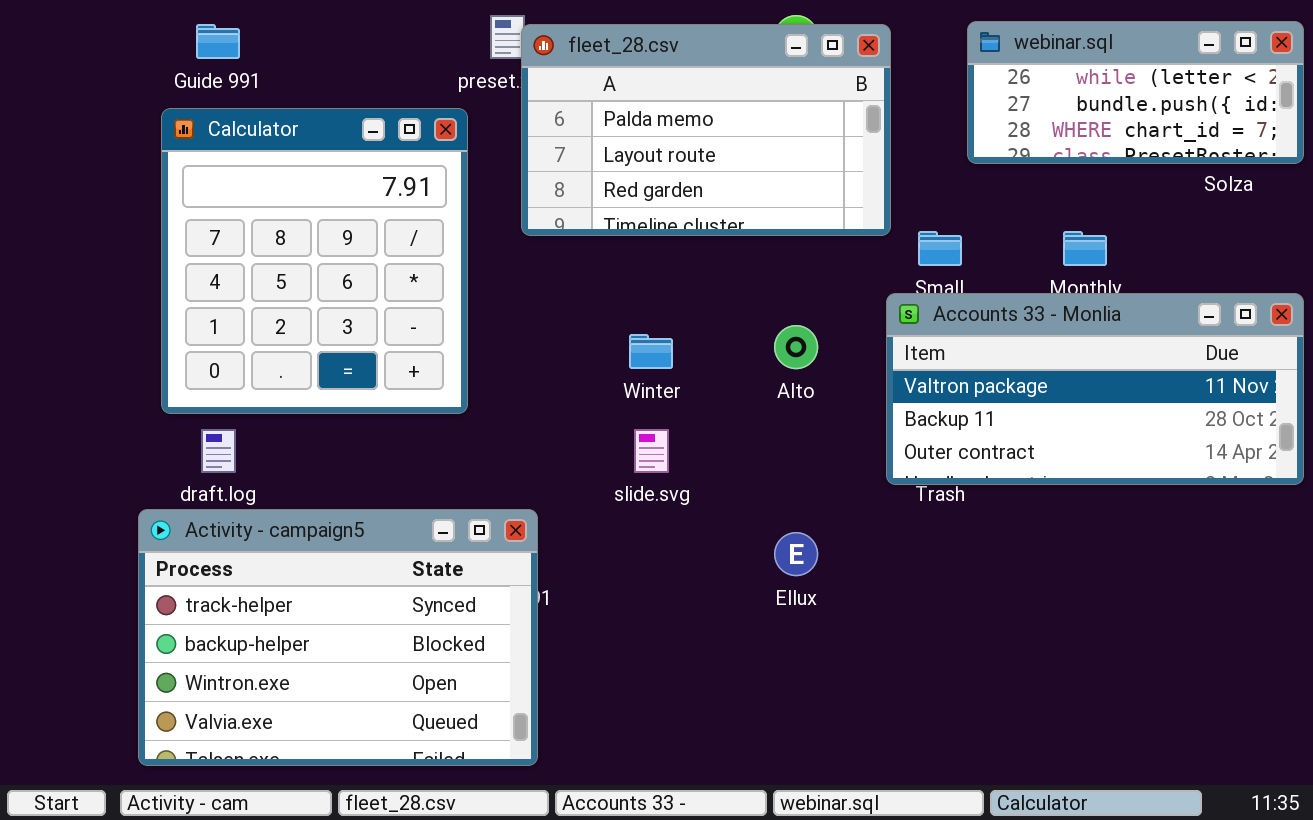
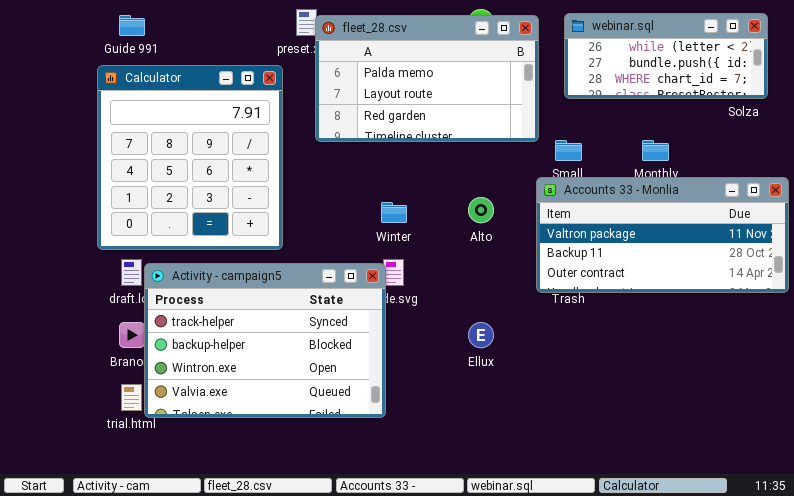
webinar.sql: [967,21,1304,164] -> [564,13,768,99], moved
Activity - campaign5: [138,509,538,766] -> [144,263,386,418], moved

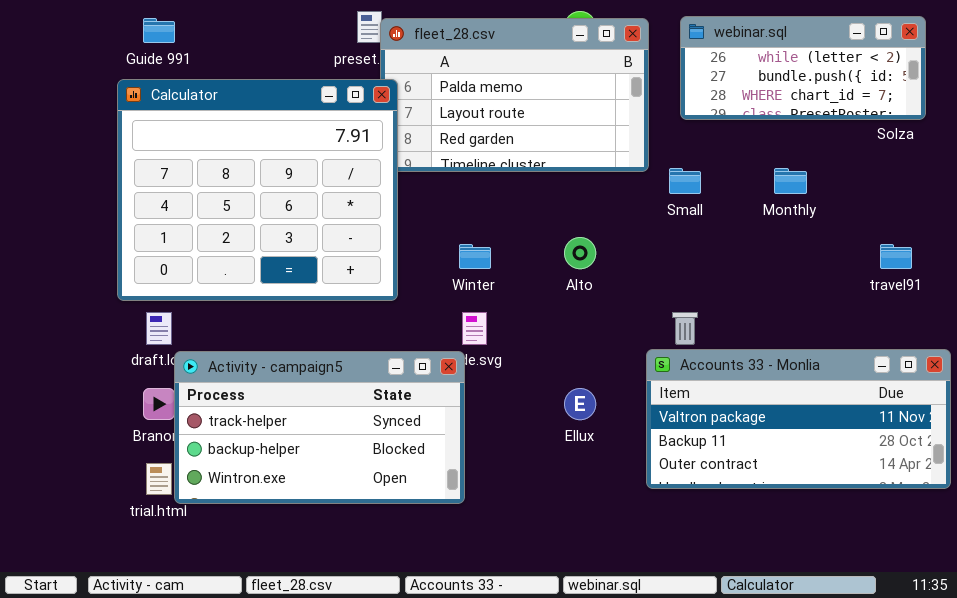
Calculator: [97,65,283,250] -> [117,79,398,301], resized
Accounts 33 - Monlia: [536,177,789,293] -> [646,349,951,489], moved
Activity - campaign5: [144,263,386,418] -> [174,351,465,504], resized

